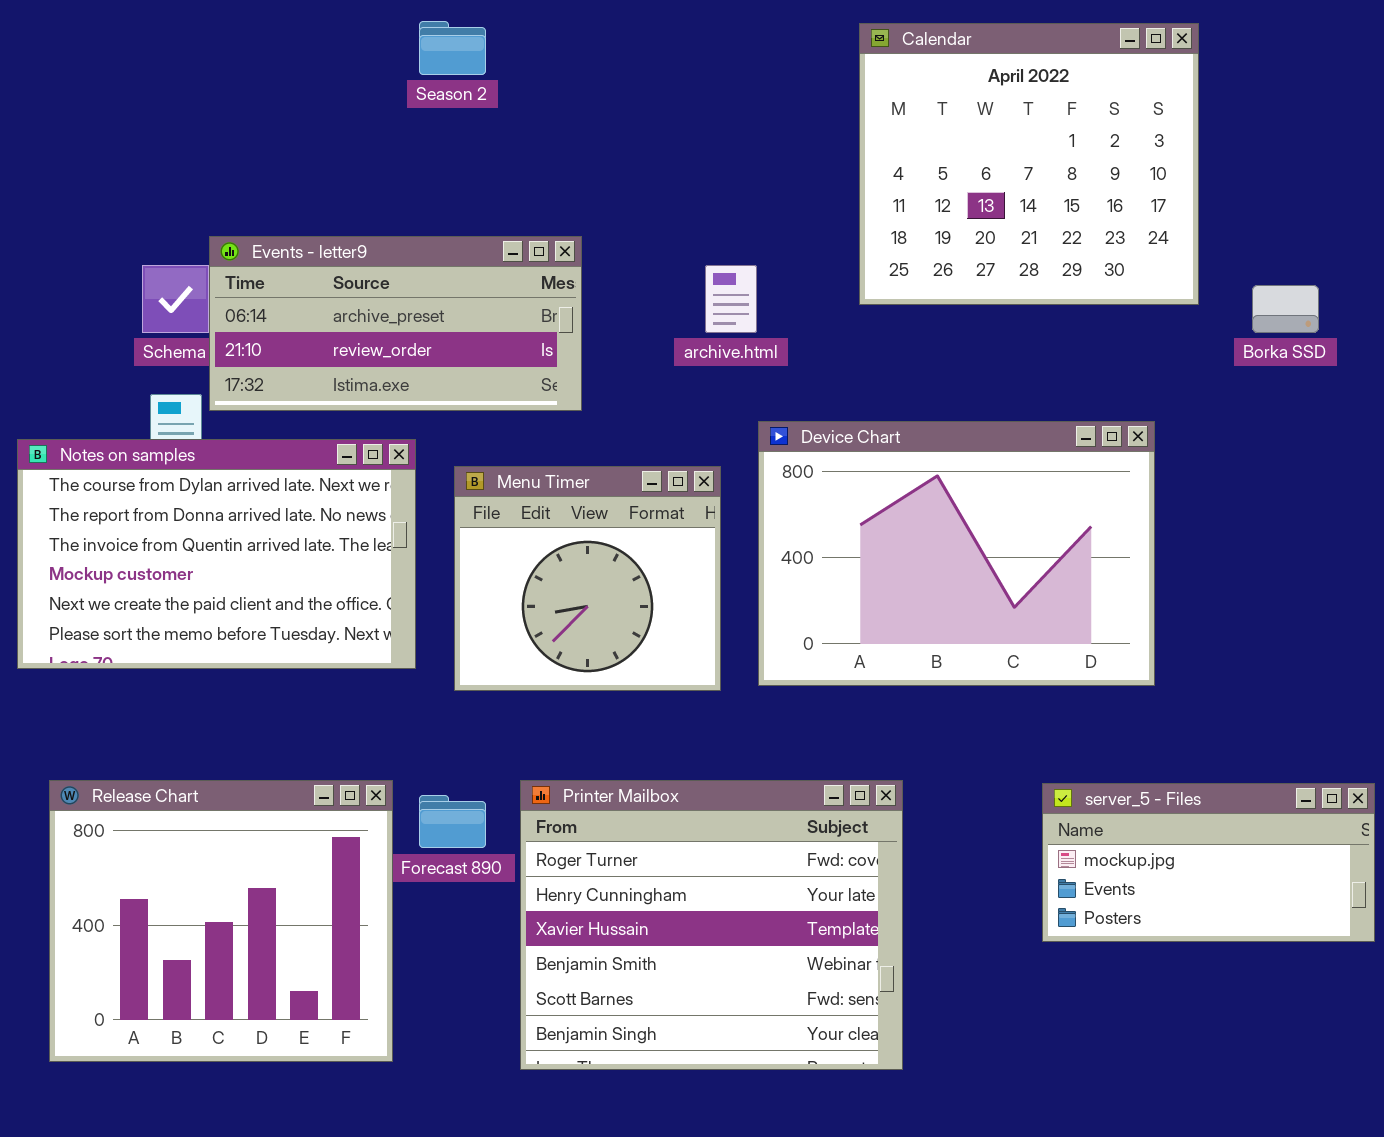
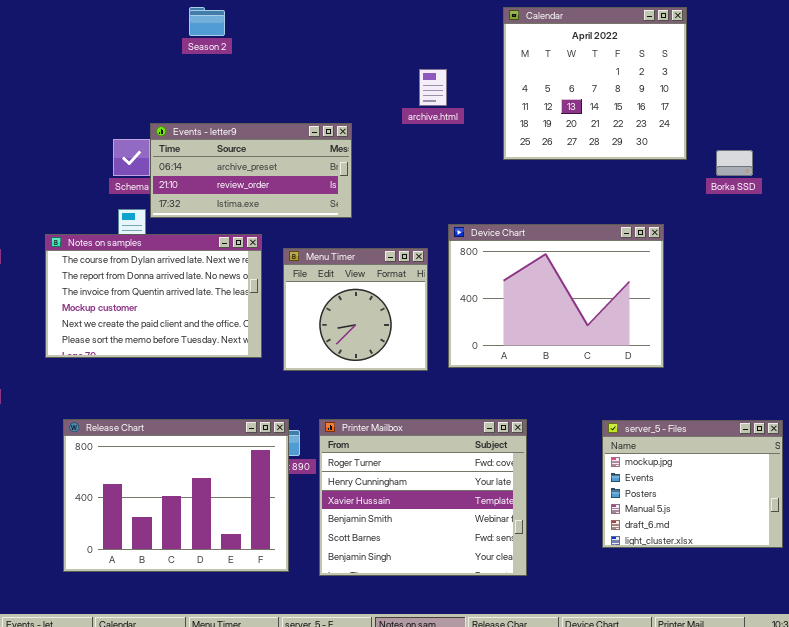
Season 2: [419,21,486,75] -> [189,7,225,36], moved
archive.html: [705,265,757,333] -> [419,69,447,106], moved
Release Chart: [49,780,393,1062] -> [63,419,289,572], resized
server_5 - Files: [1042,783,1375,942] -> [602,420,783,548], resized

